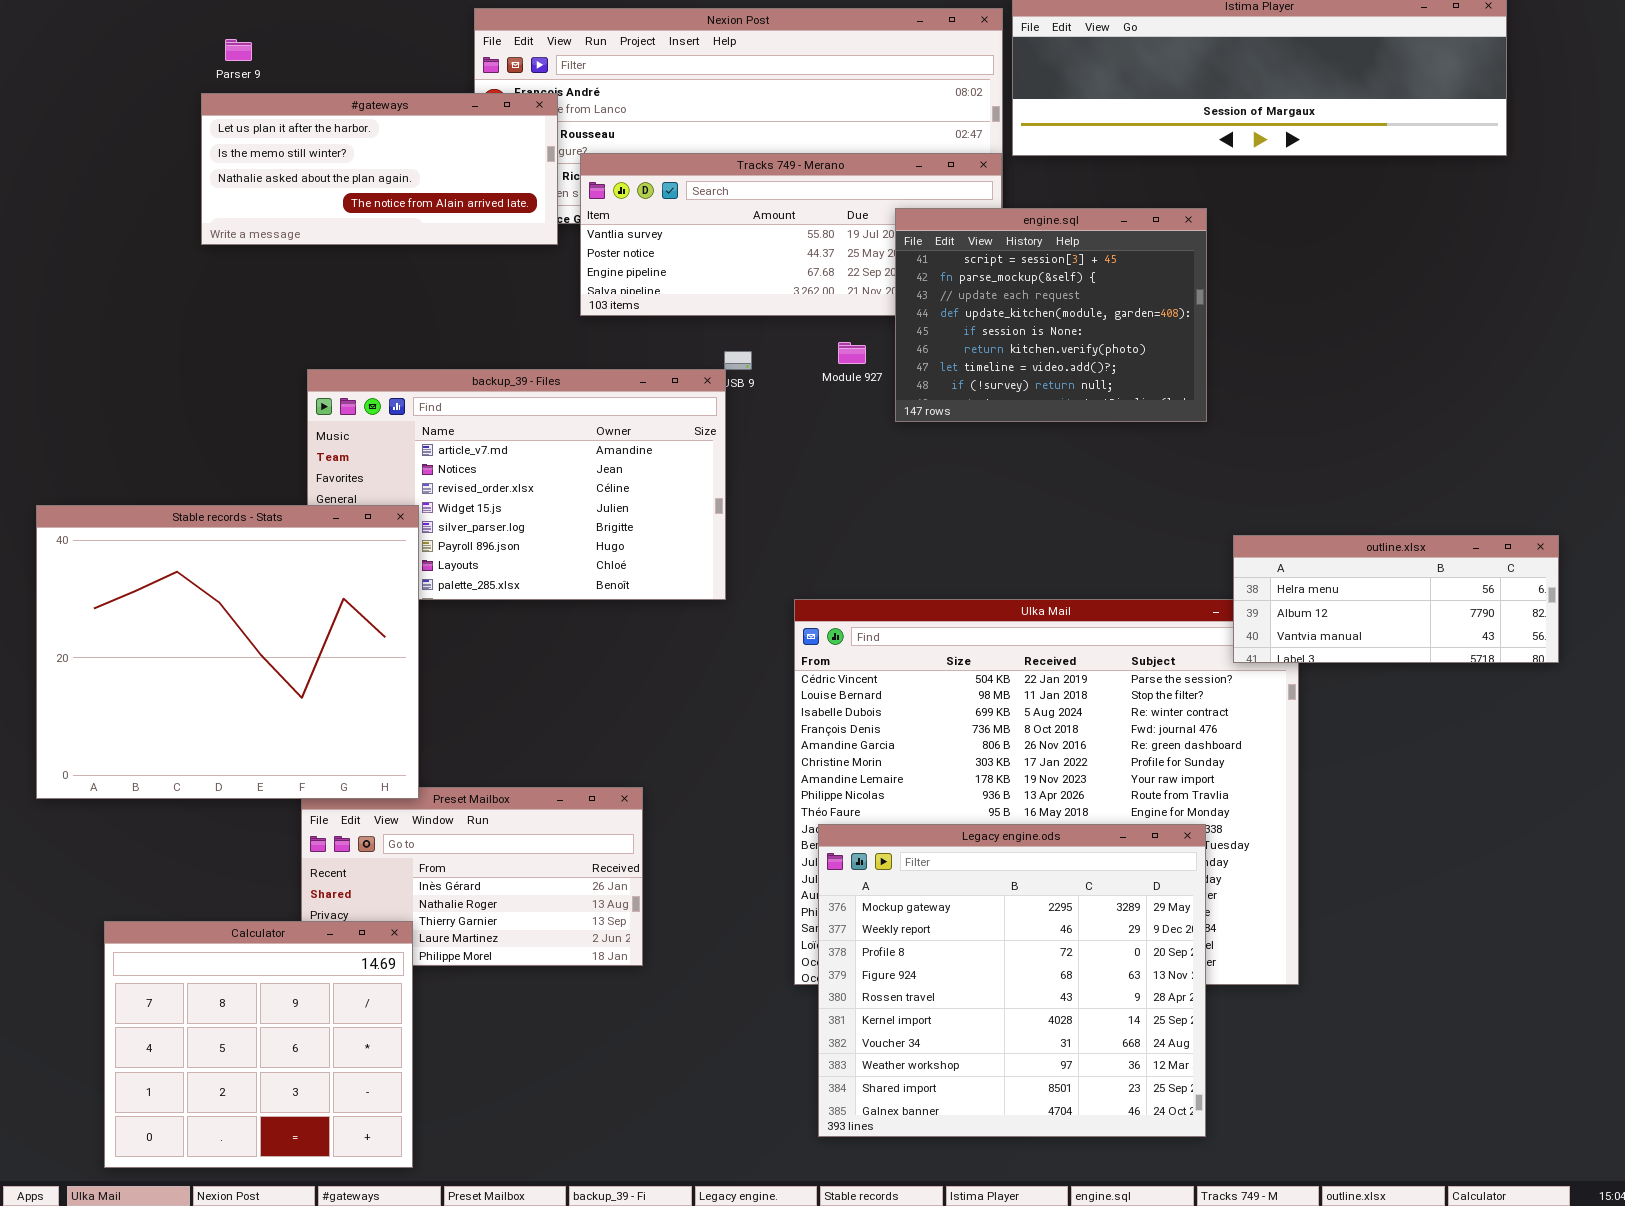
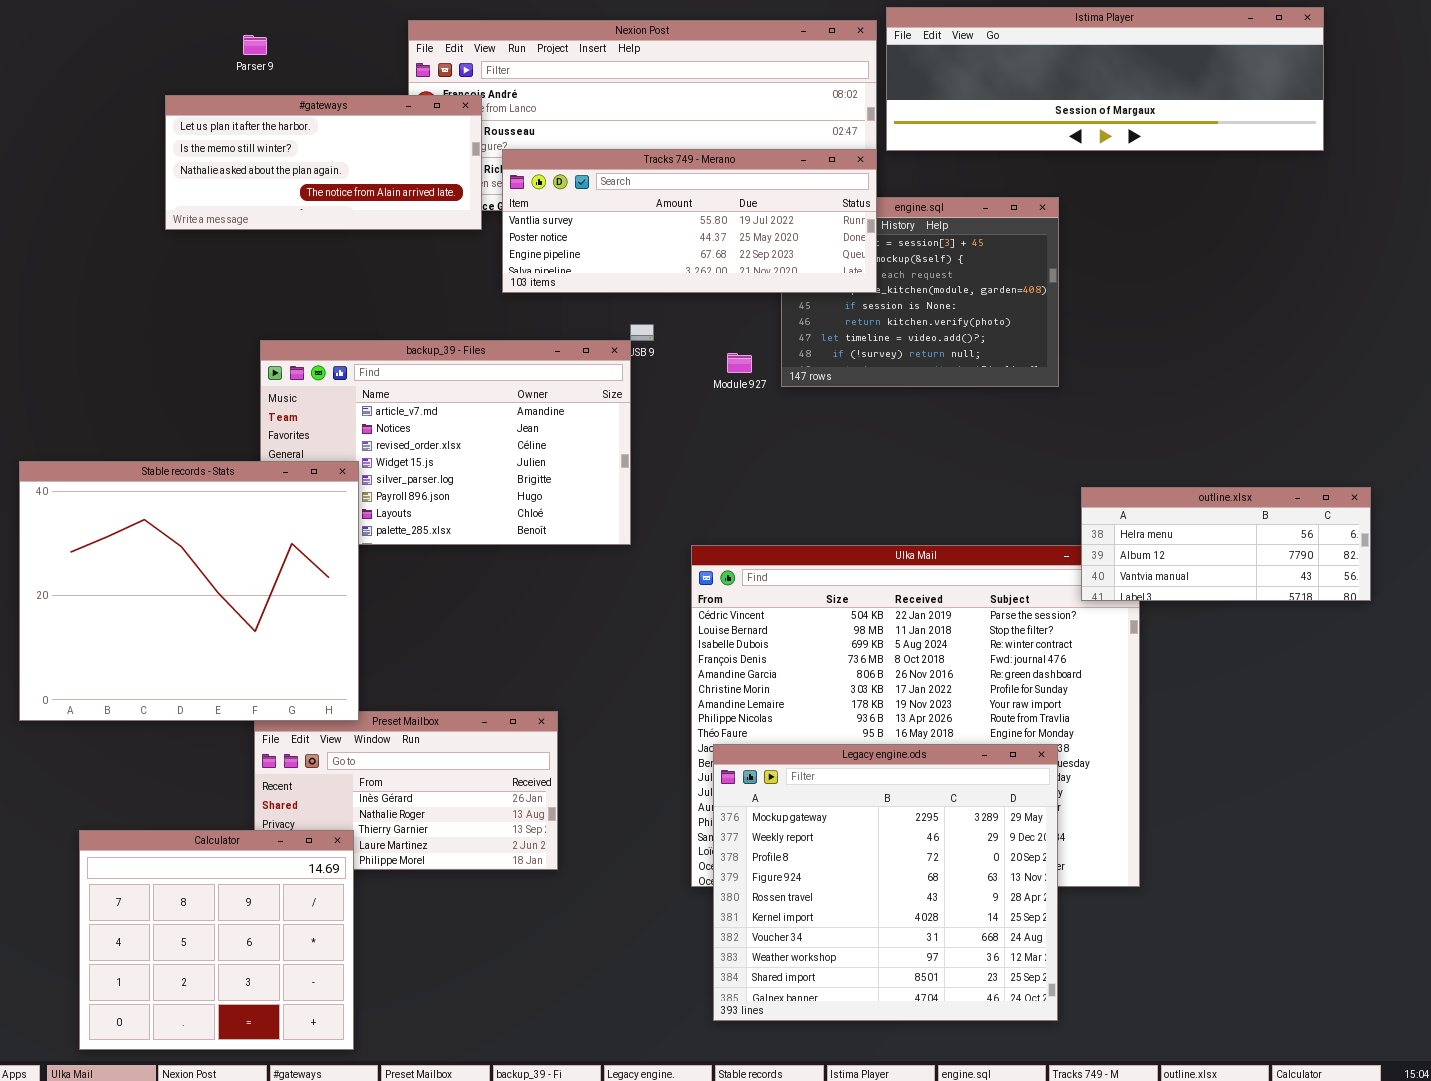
Parser 9: [225,39,252,61] -> [243,35,267,55], moved
Tracks 749 - Merano: [580,153,1002,316] -> [502,149,877,293], raised
Module 927: [838,342,866,364] -> [727,353,752,373], moved

